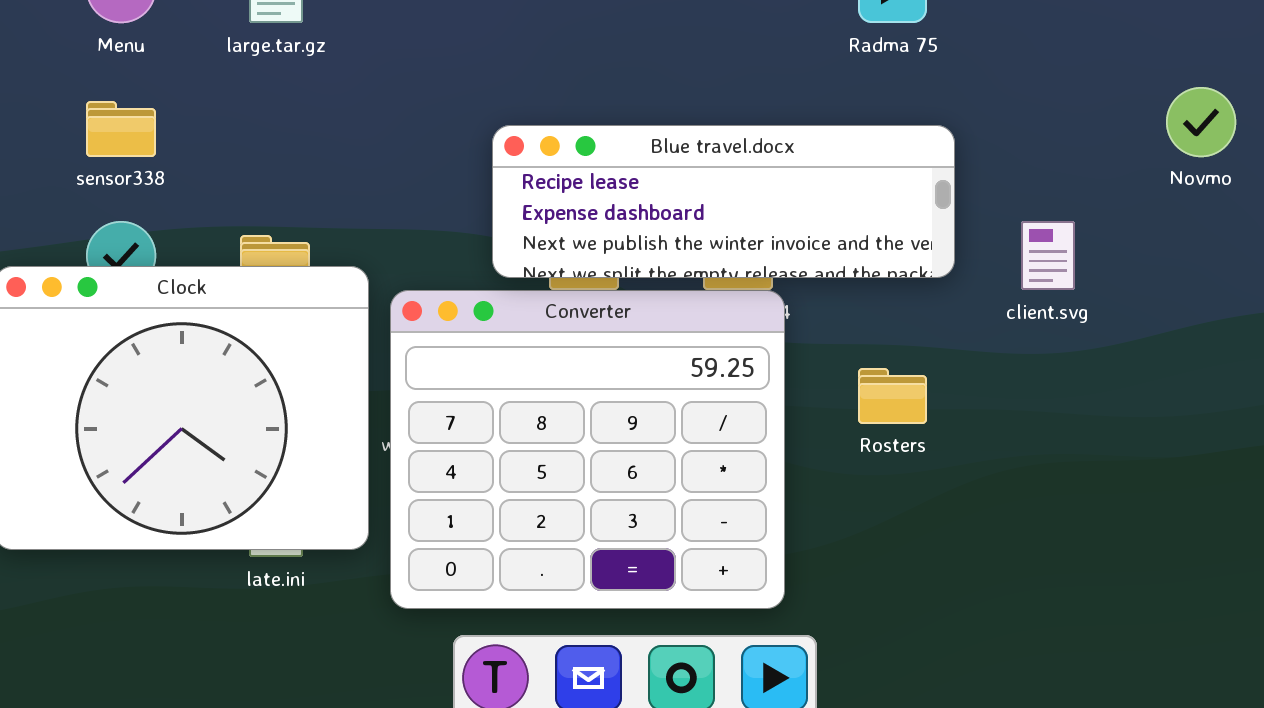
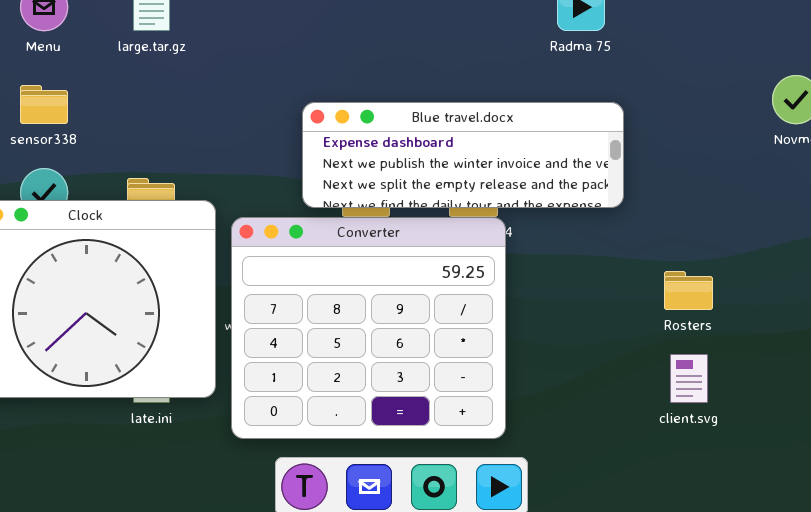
Blue travel.docx: [492,125,955,278] -> [302,102,624,208], scrolled down 1 row
client.svg: [1021,221,1075,290] -> [670,354,708,403], moved
Rosters: [858,368,927,424] -> [664,271,713,310], moved

